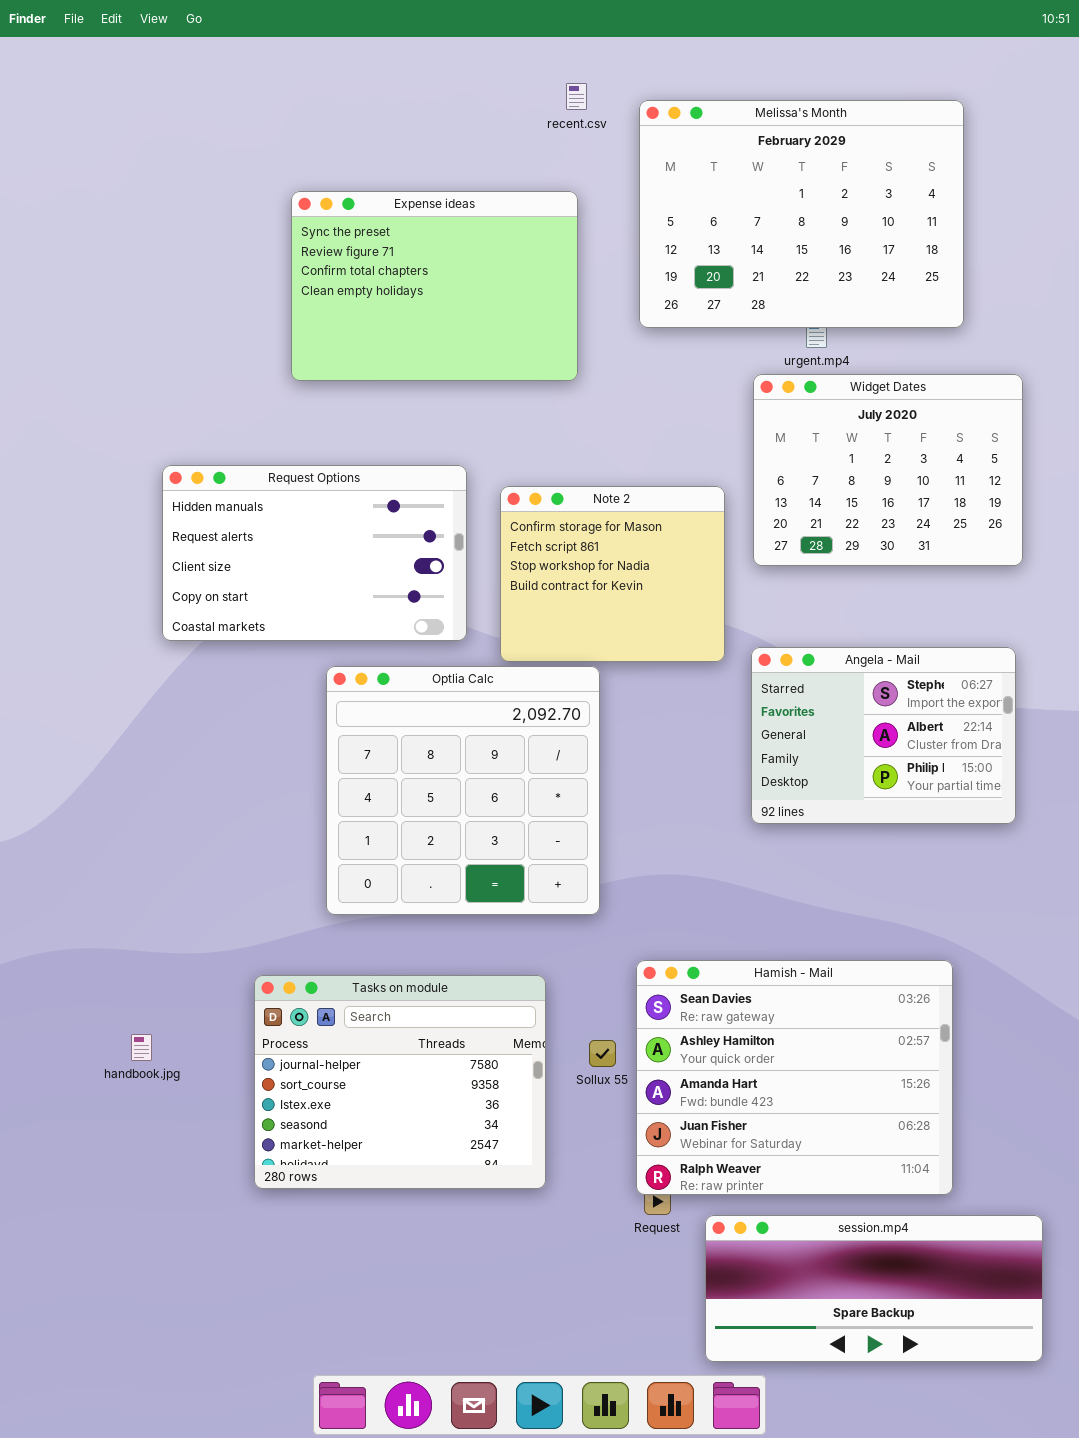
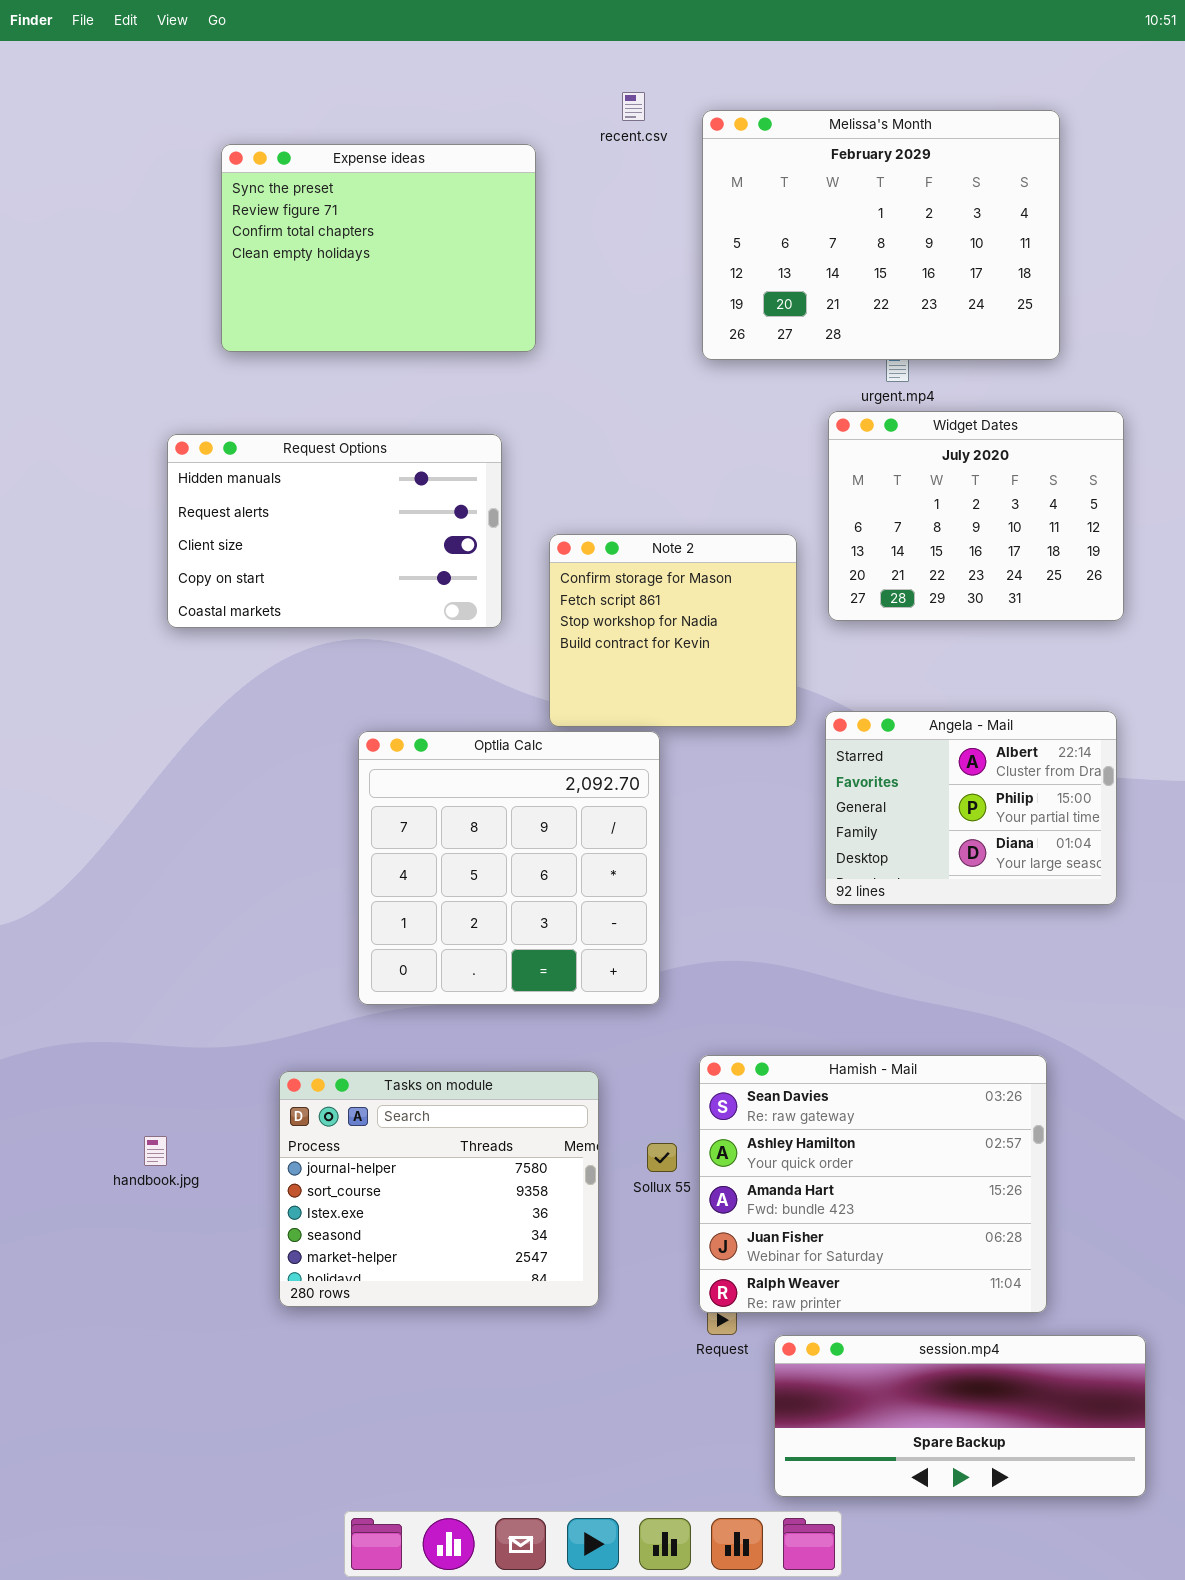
Expense ideas: [291,191,578,381] -> [221,144,536,352], moved
Request Options: [162,465,467,641] -> [167,434,502,628], moved
Angela - Mail: [751,647,1016,824] -> [825,711,1117,905], scrolled down 1 row

